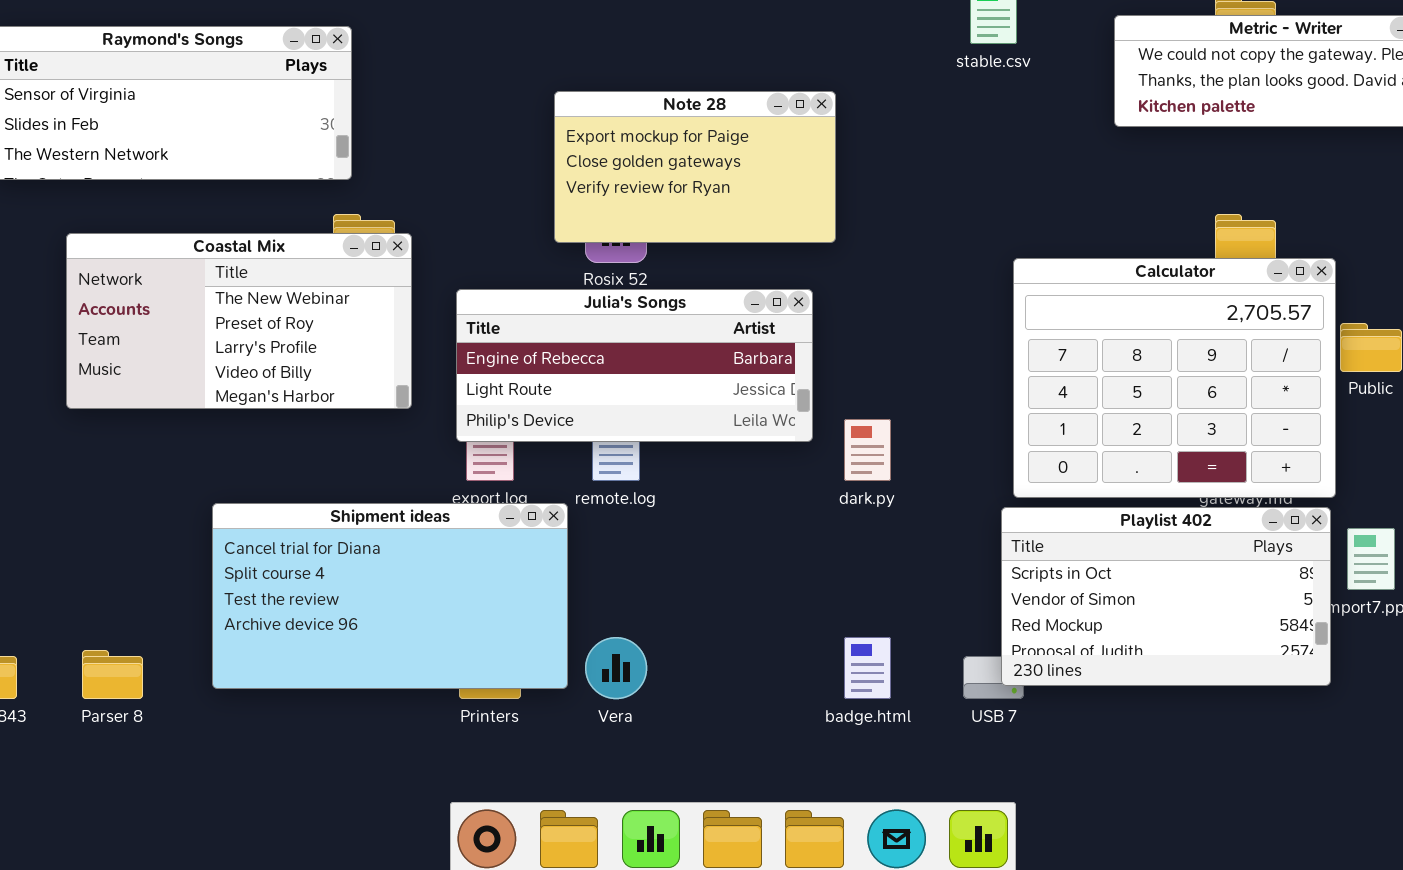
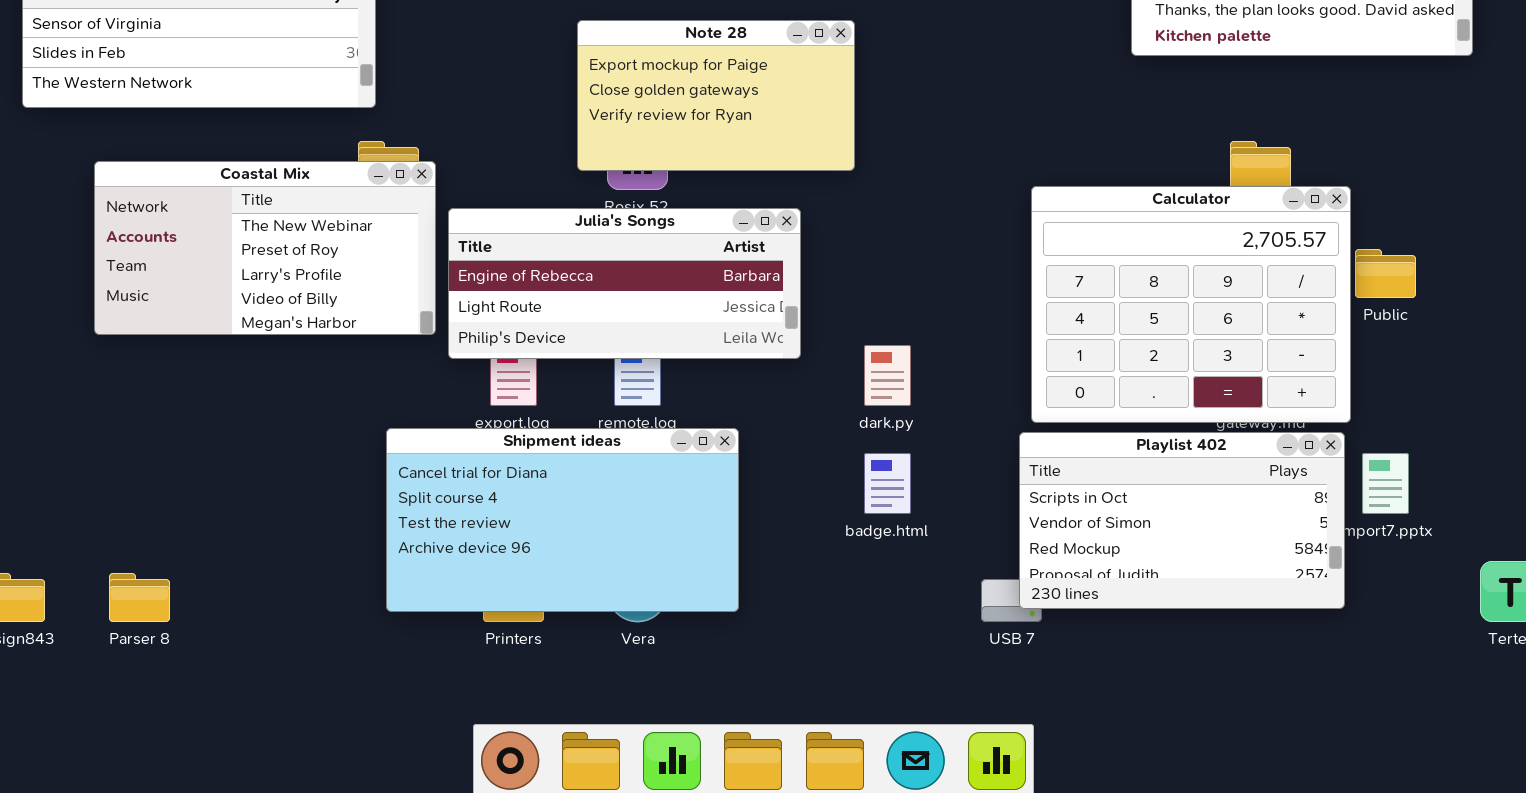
Julia's Songs: [456,289,813,442] -> [448,208,801,359], moved
Shipment ideas: [212,503,568,689] -> [386,428,739,612], moved
badge.html: [844,637,891,699] -> [864,453,911,514], moved

